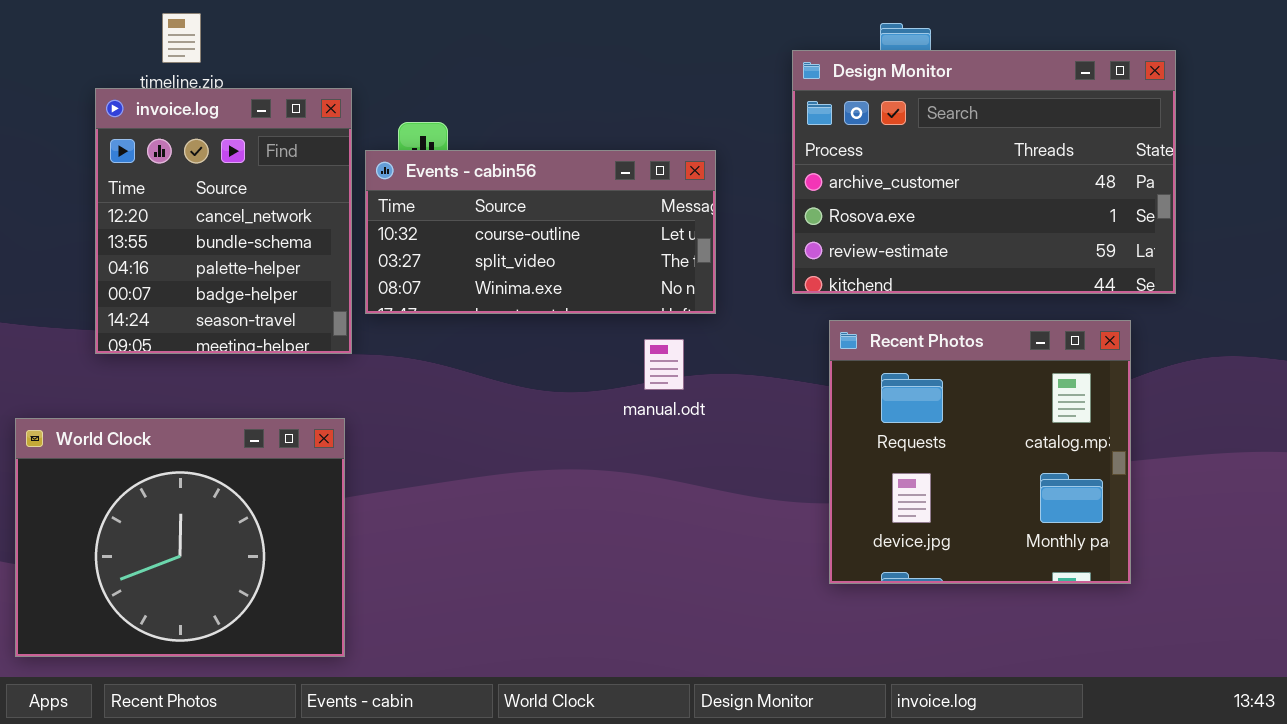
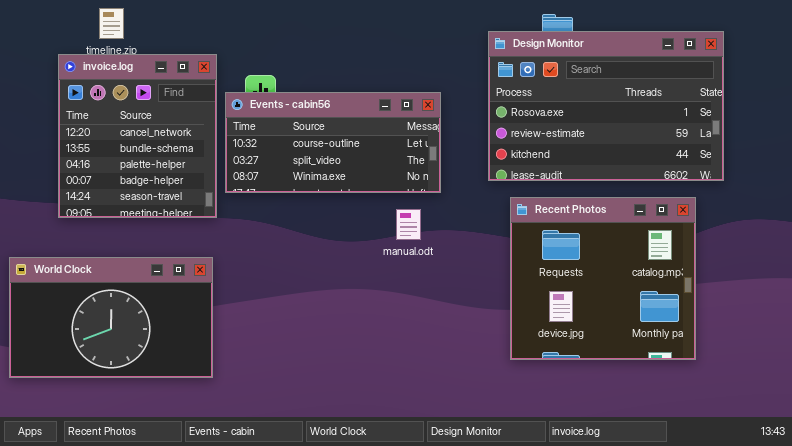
Design Monitor: [792,50,1176,294] -> [488,31,724,181], scrolled down 1 row
World Clock: [15,418,345,657] -> [9,257,213,378], resized

